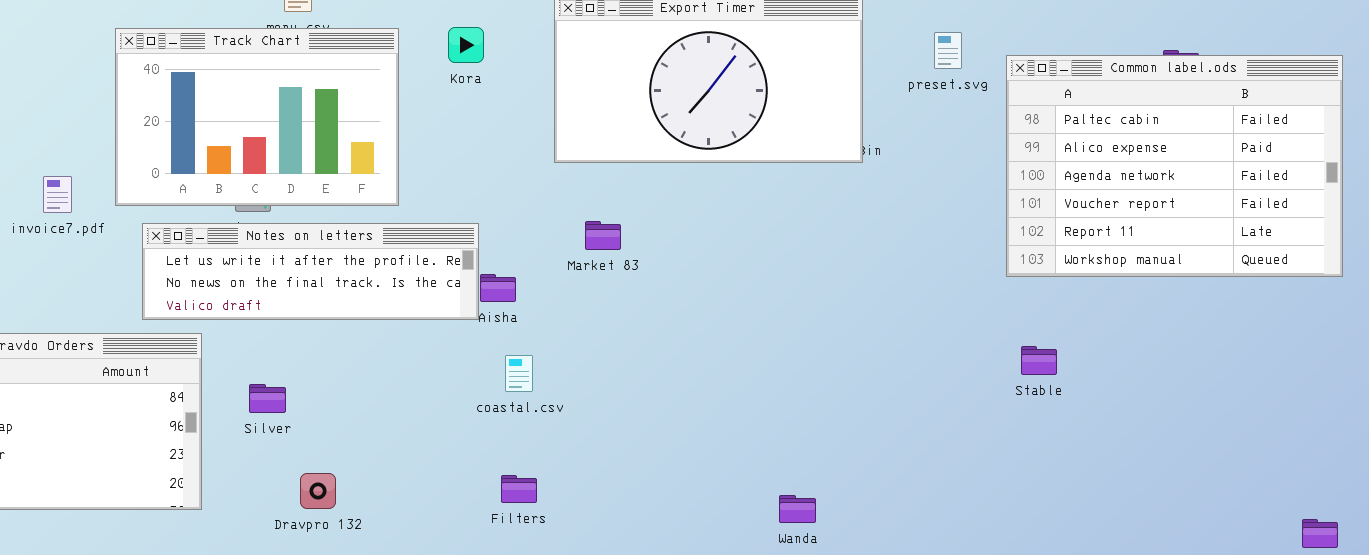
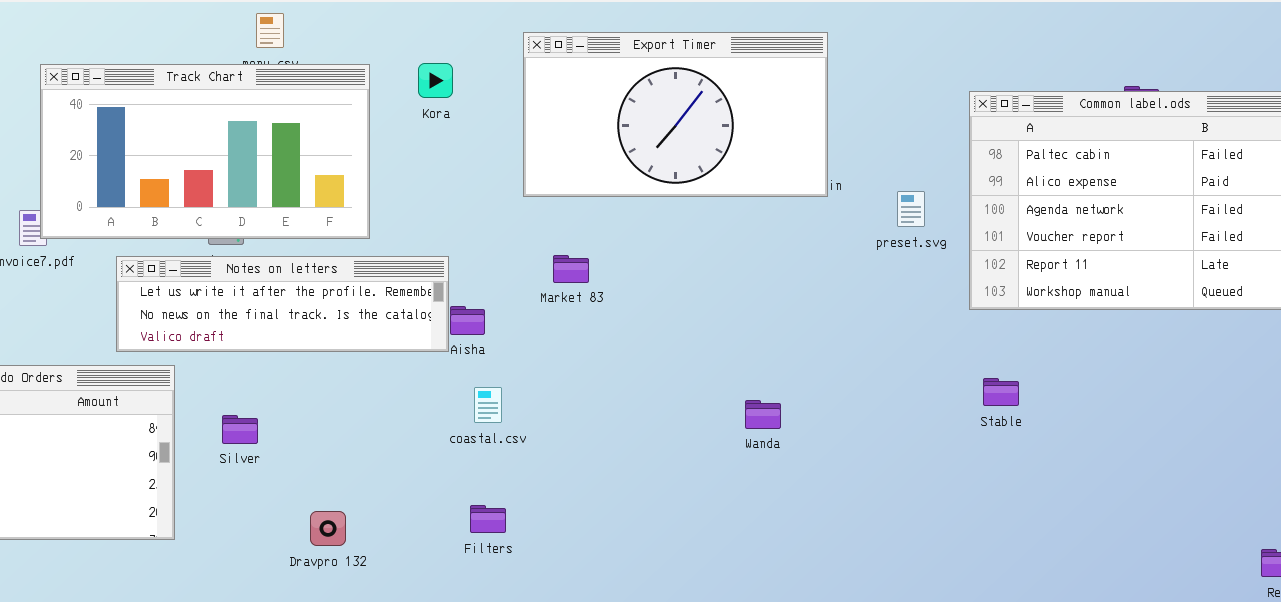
Track Chart: [115,28,399,206] -> [40,64,370,239], resized
preset.svg: [934,32,962,69] -> [897,191,925,227], moved
Dravpro 132: [300,473,336,509] -> [310,511,346,546], moved
Wanda: [779,495,816,523] -> [745,400,781,429], moved

